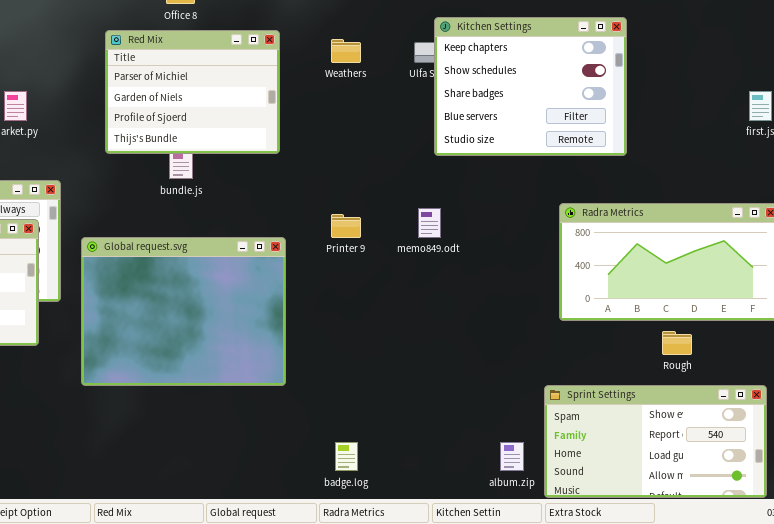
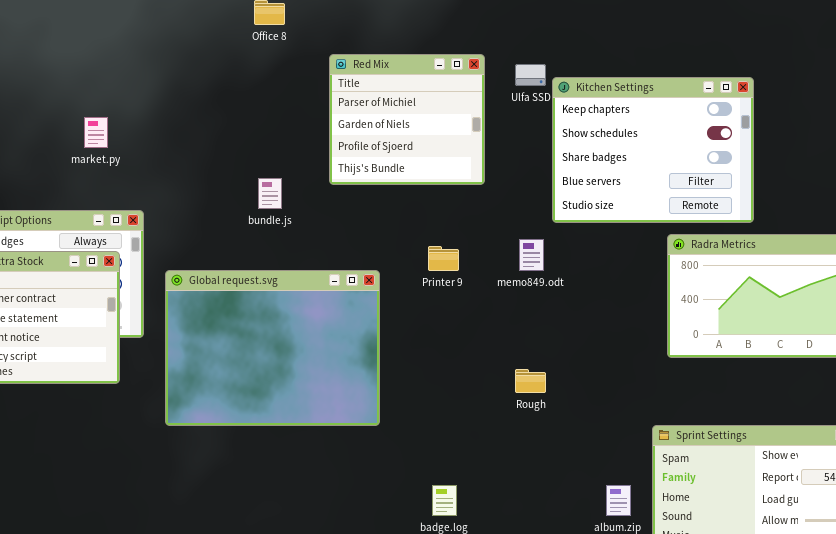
Kitchen Settings: [434,17,627,156] -> [552,77,754,223], moved
Red Mix: [105,30,280,154] -> [329,54,485,185], moved, resized
Rough: [662,331,692,355] -> [515,369,546,393], moved

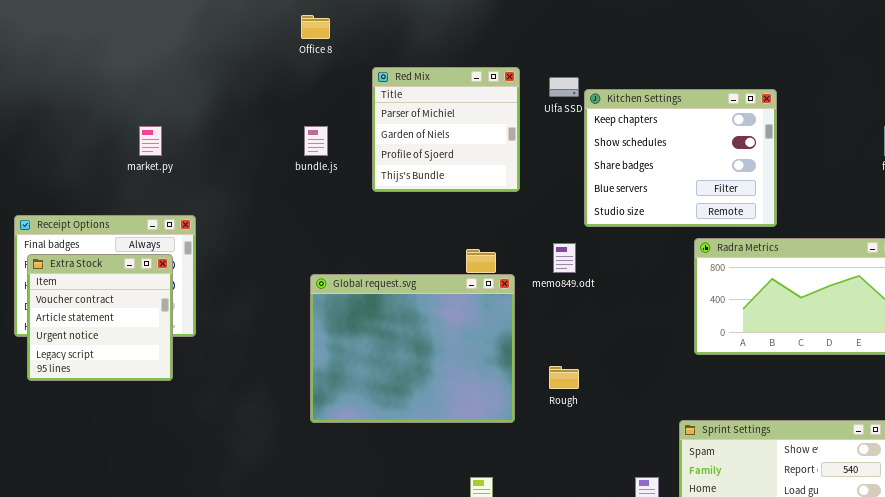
bundle.js: [258,178,282,209] -> [304,126,328,156], moved
Global request.svg: [165,270,380,426] -> [310,274,515,423], moved

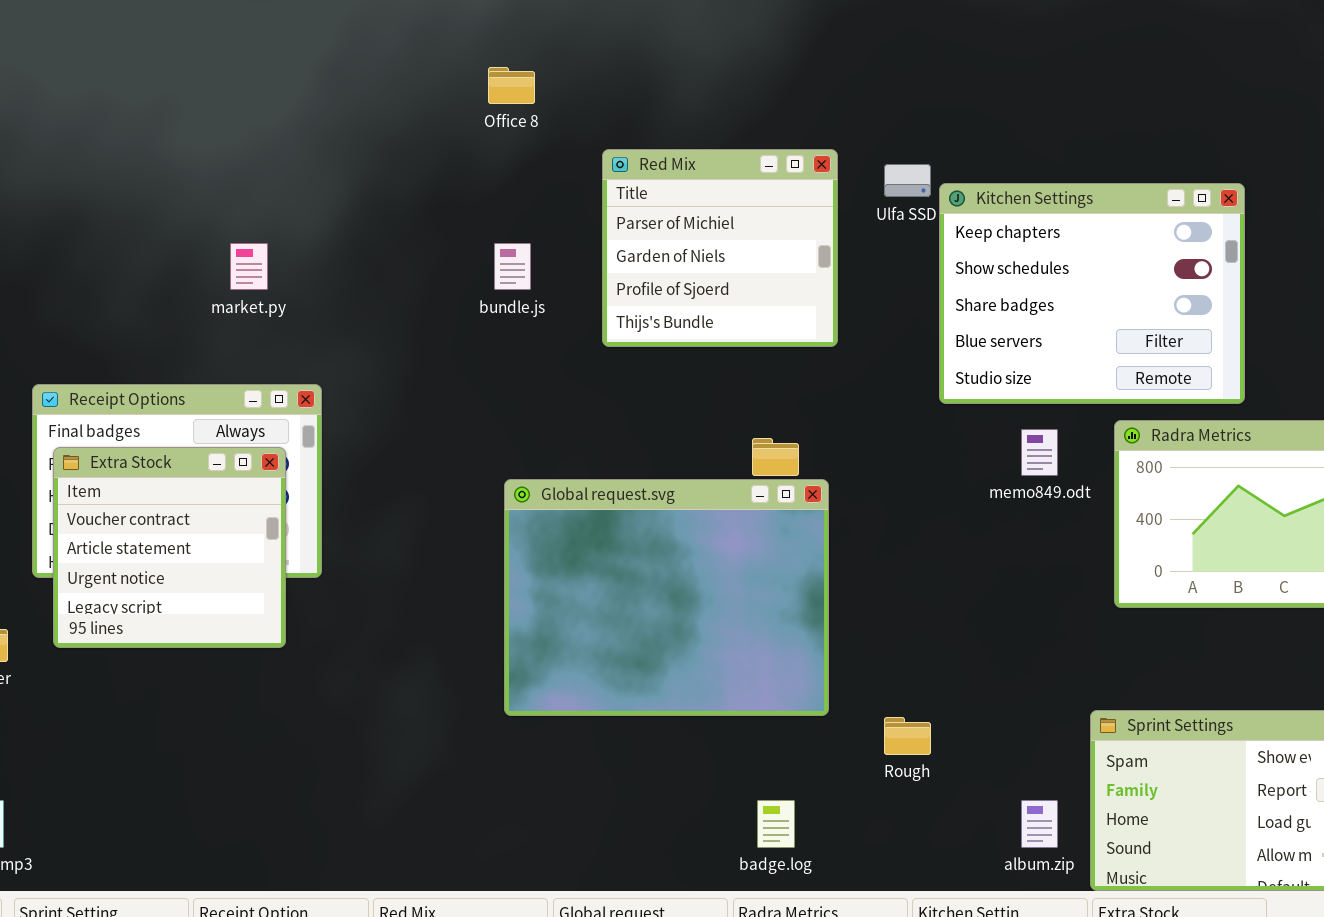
memo849.odt: [553,243,576,273] -> [1021,429,1058,476], moved
Rough: [549,366,579,389] -> [884,717,931,755], moved

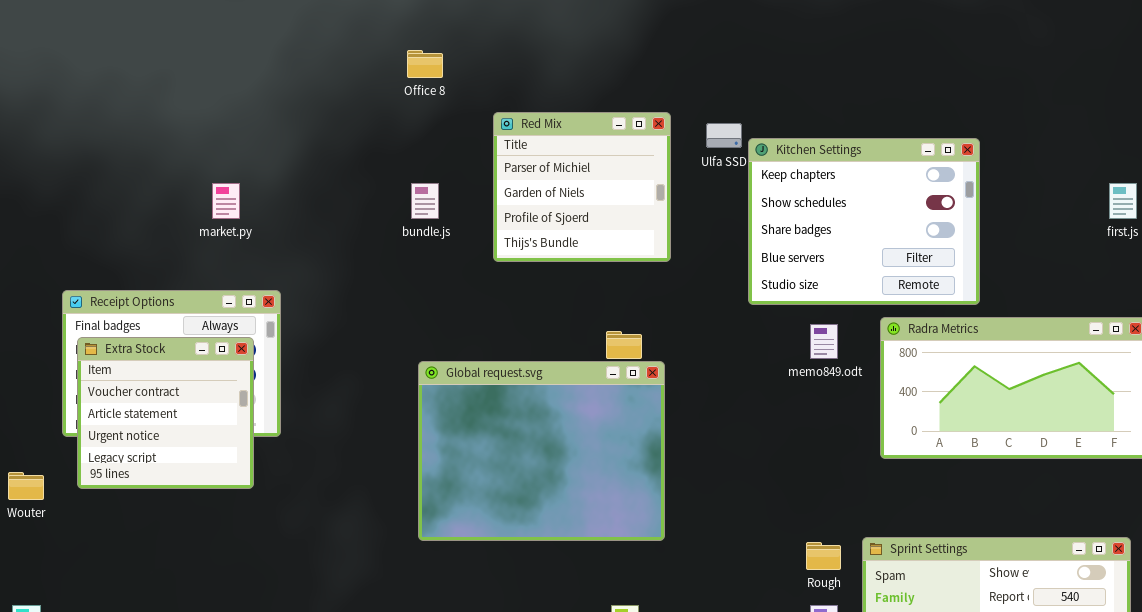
Rough: [884,717,931,755] -> [806,542,841,570], moved

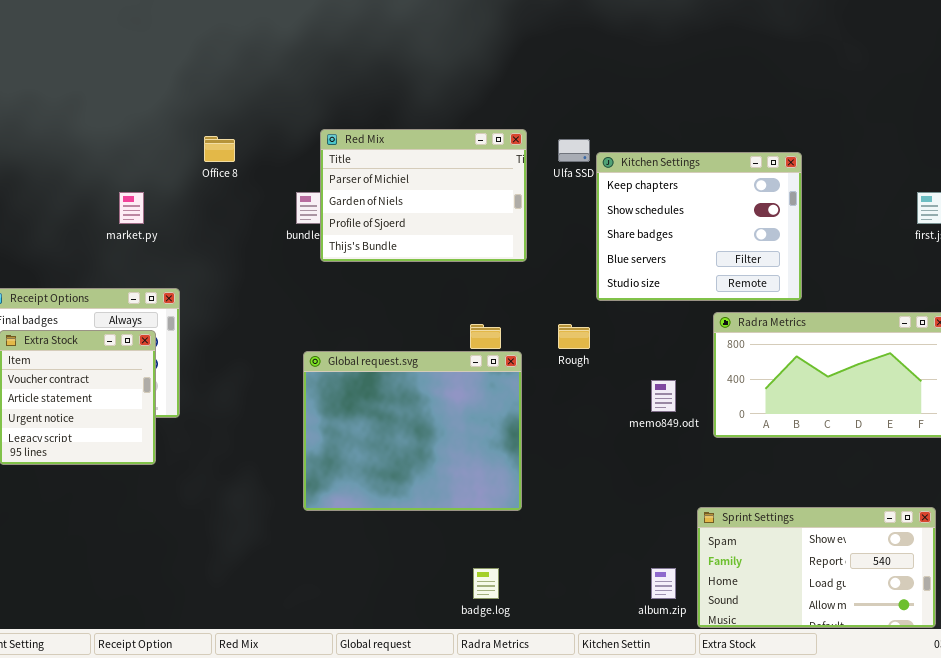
Office 8: [407,50,443,78] -> [204,136,235,162], moved
Red Mix: [493,112,671,262] -> [320,129,527,262], resized
memo849.odt: [810,324,838,359] -> [651,380,676,412], moved
Rough: [806,542,841,570] -> [558,324,590,349], moved

